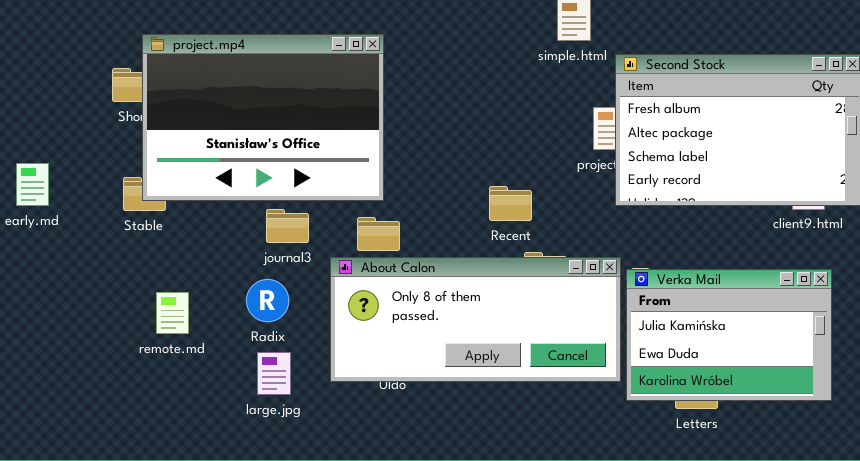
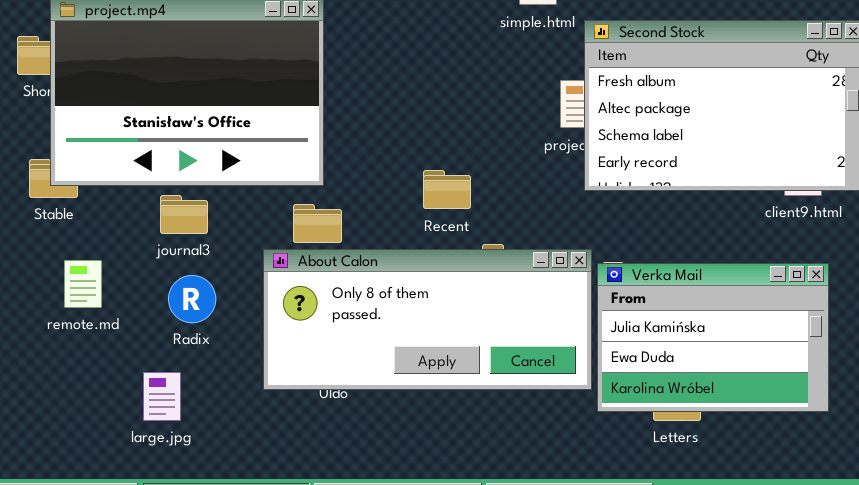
Recent: [489,186,532,221] -> [423,170,471,209], moved
journal3: [266,209,309,243] -> [160,195,208,234], moved
remote.md: [156,292,189,334] -> [64,260,102,308], moved
large.jpg: [257,352,291,395] -> [143,372,181,421], moved

